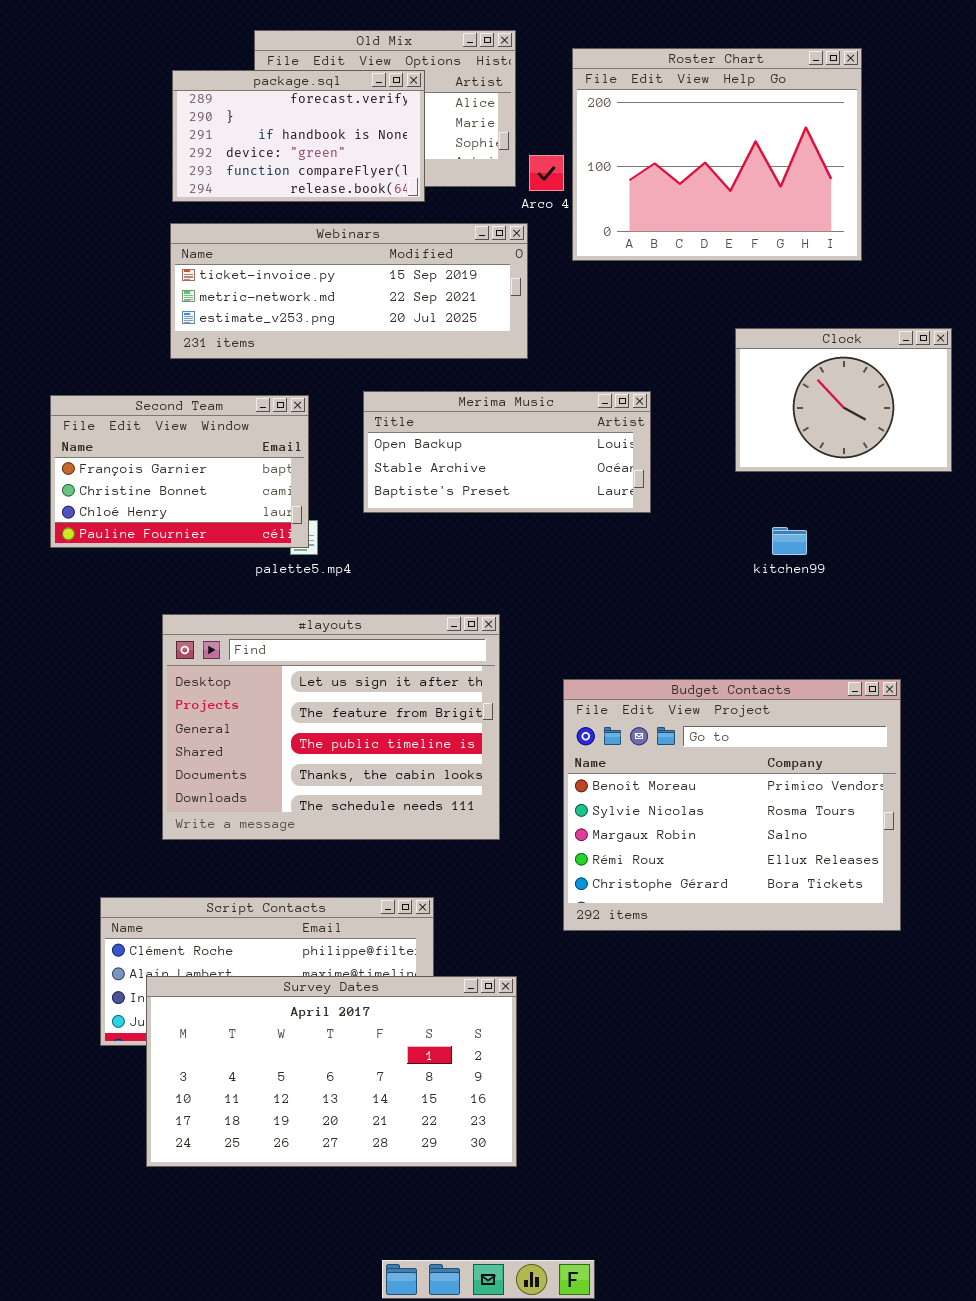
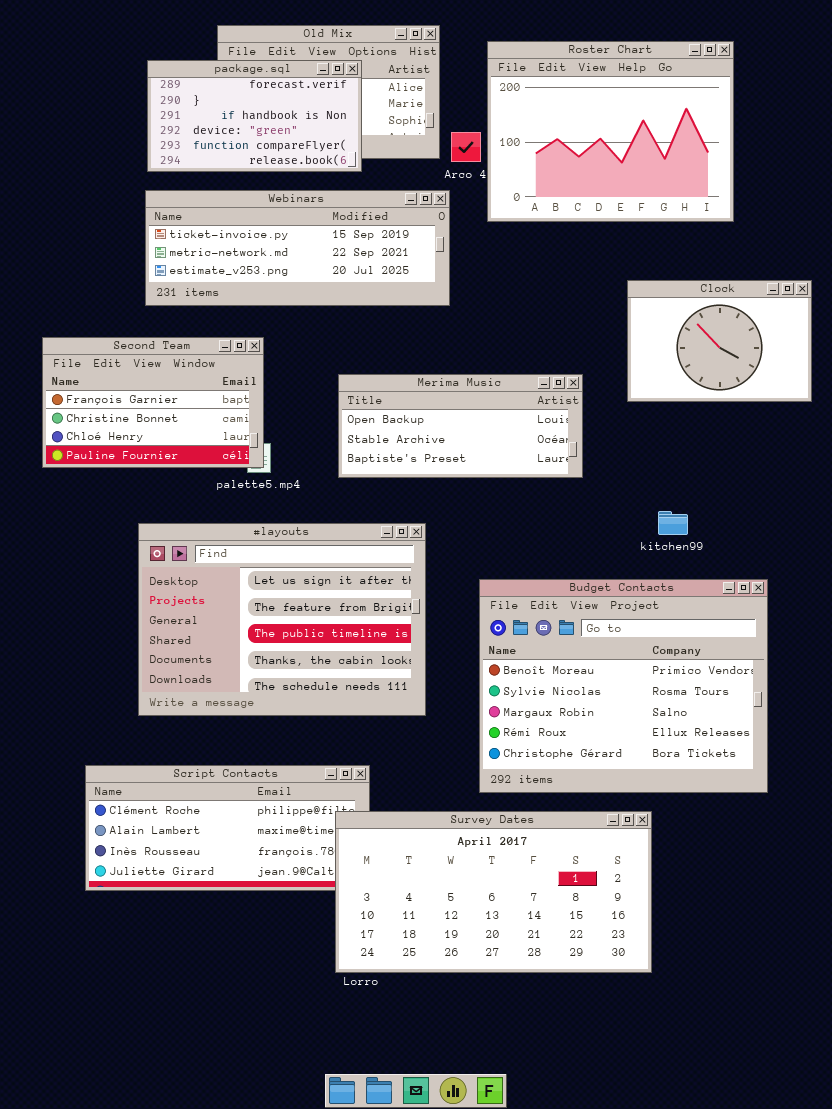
Merima Music: [363,391,651,513] -> [338,374,583,478], moved
kitchen99: [772,527,807,555] -> [658,511,688,535], moved
Survey Dates: [146,976,517,1167] -> [335,811,652,973], moved

